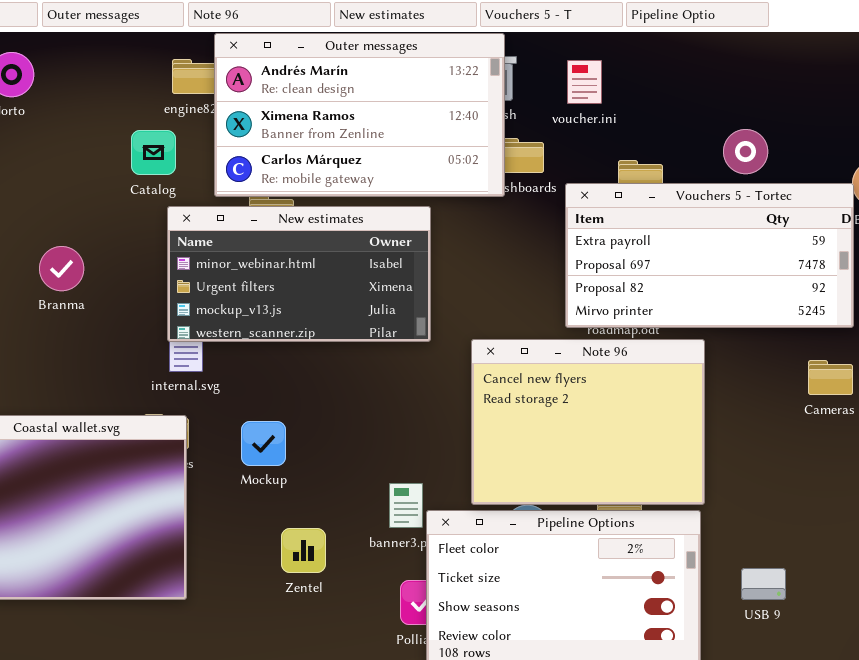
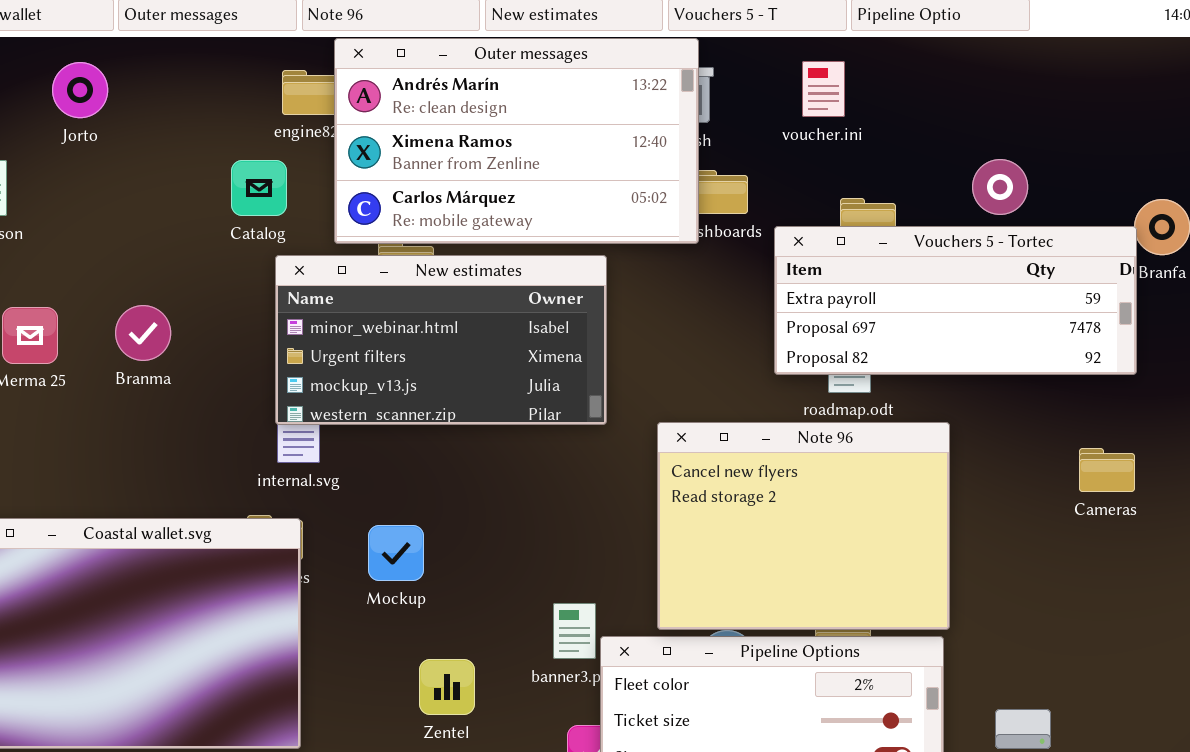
voucher.ini: [567,60,602,104] -> [802,61,845,117], moved
Vouchers 5 - Tortec: [565,183,854,328] -> [774,226,1137,375], resized

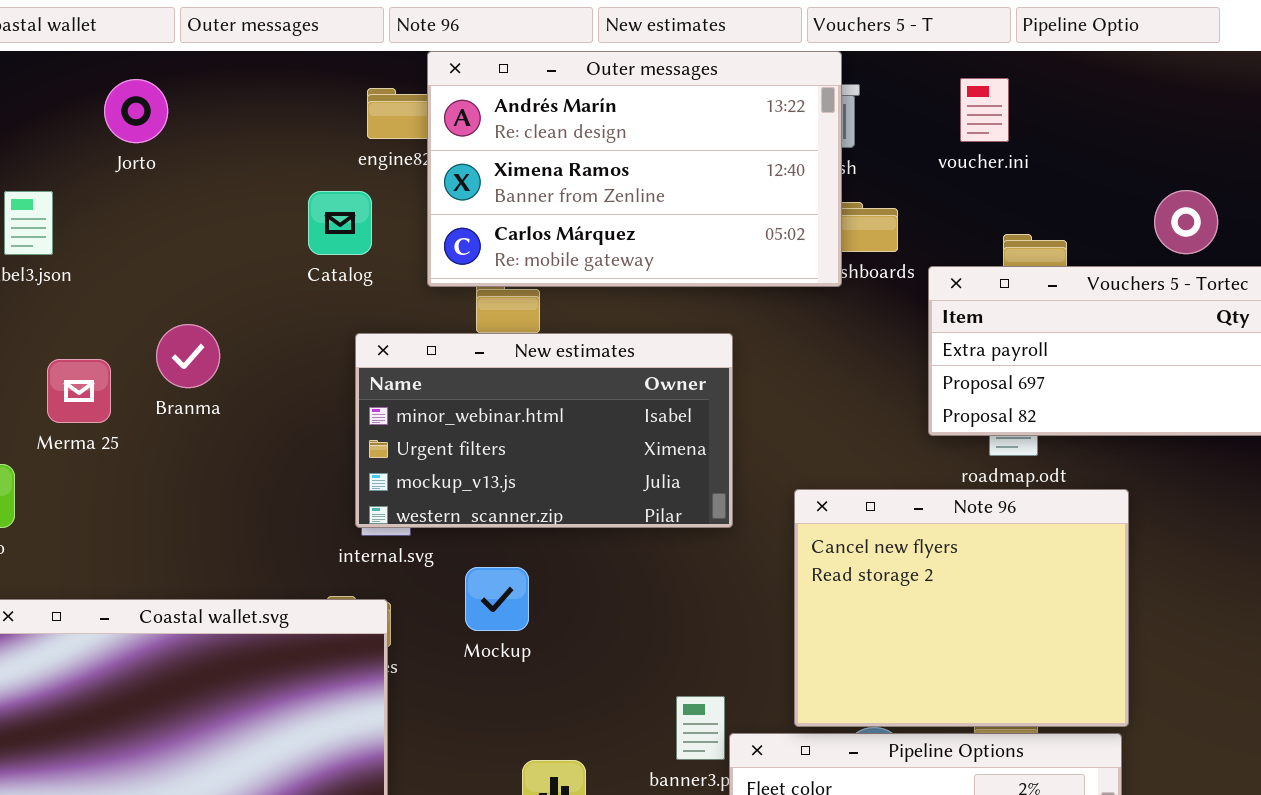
New estimates: [275,255,607,425] -> [355,333,733,528], moved
Branma: [115,305,171,361] -> [156,324,220,388], moved
Mockup: [368,525,424,581] -> [465,567,529,631], moved

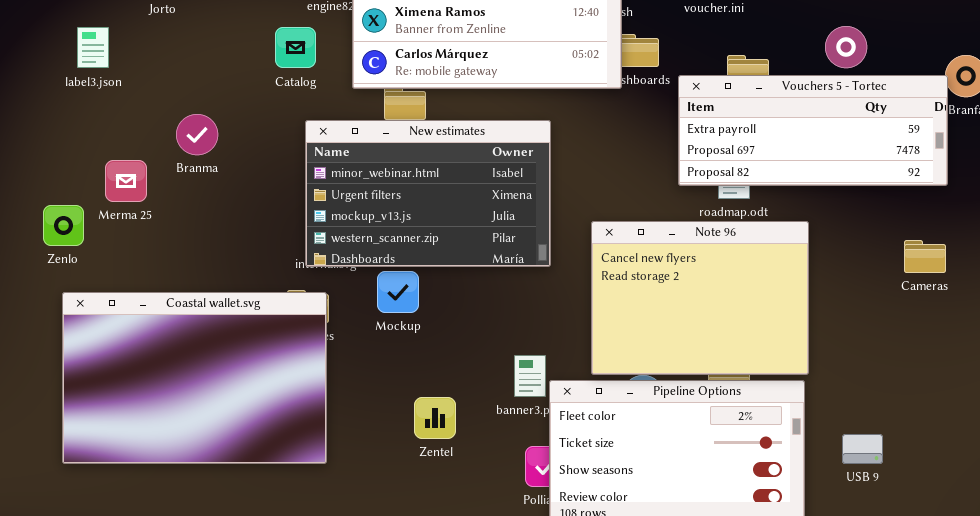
New estimates: [355,333,733,528] -> [305,120,551,267], resized
Merma 25: [47,359,111,423] -> [105,160,147,202], moved

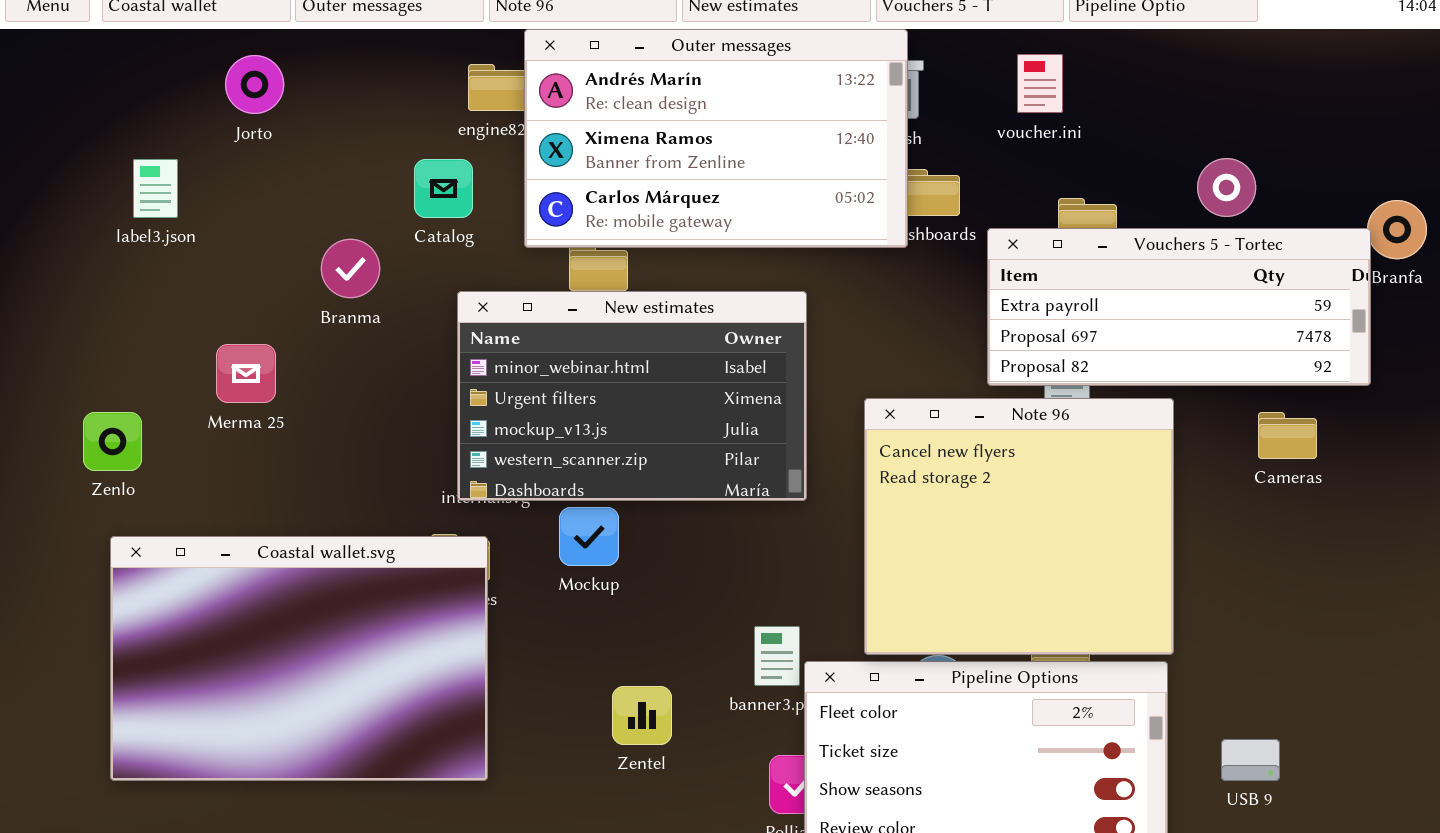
Branma: [176,114,218,155] -> [321,239,380,298], moved
Merma 25: [105,160,147,202] -> [216,344,276,403], moved
Note 96: [591,221,809,375] -> [864,398,1174,655], resized
Cameras: [904,240,946,273] -> [1258,412,1317,459], moved

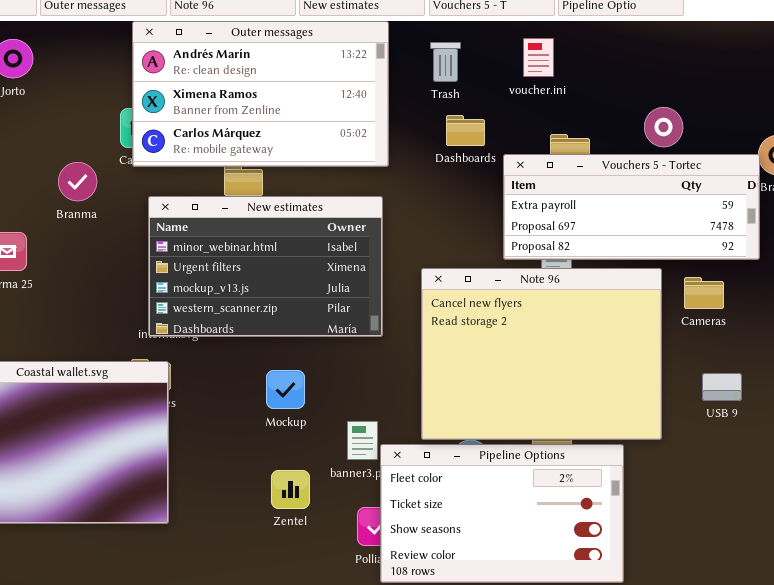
Outer messages: [524,29,908,248] -> [132,21,389,167], moved
Note 96: [864,398,1174,655] -> [421,268,662,440], resized
Mockup: [559,507,619,566] -> [266,370,305,409], moved
Zentel: [612,686,672,745] -> [271,470,310,509], moved
USB 9: [1221,739,1280,781] -> [702,373,742,401], moved

